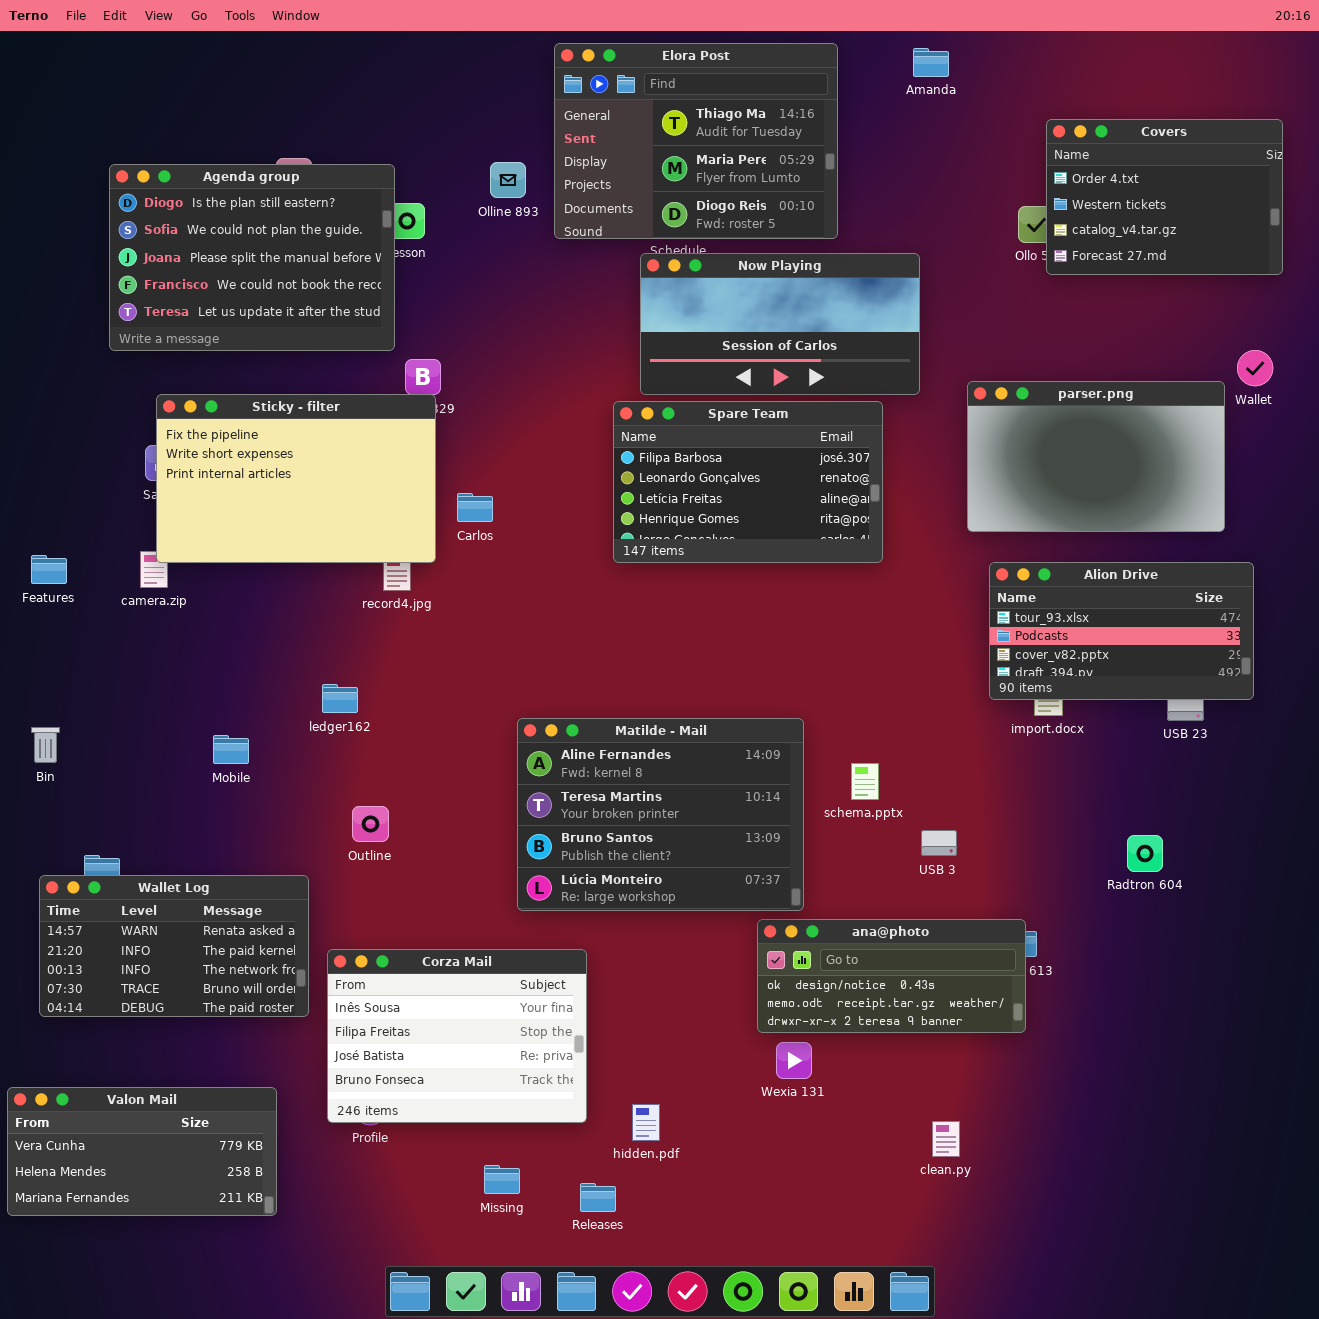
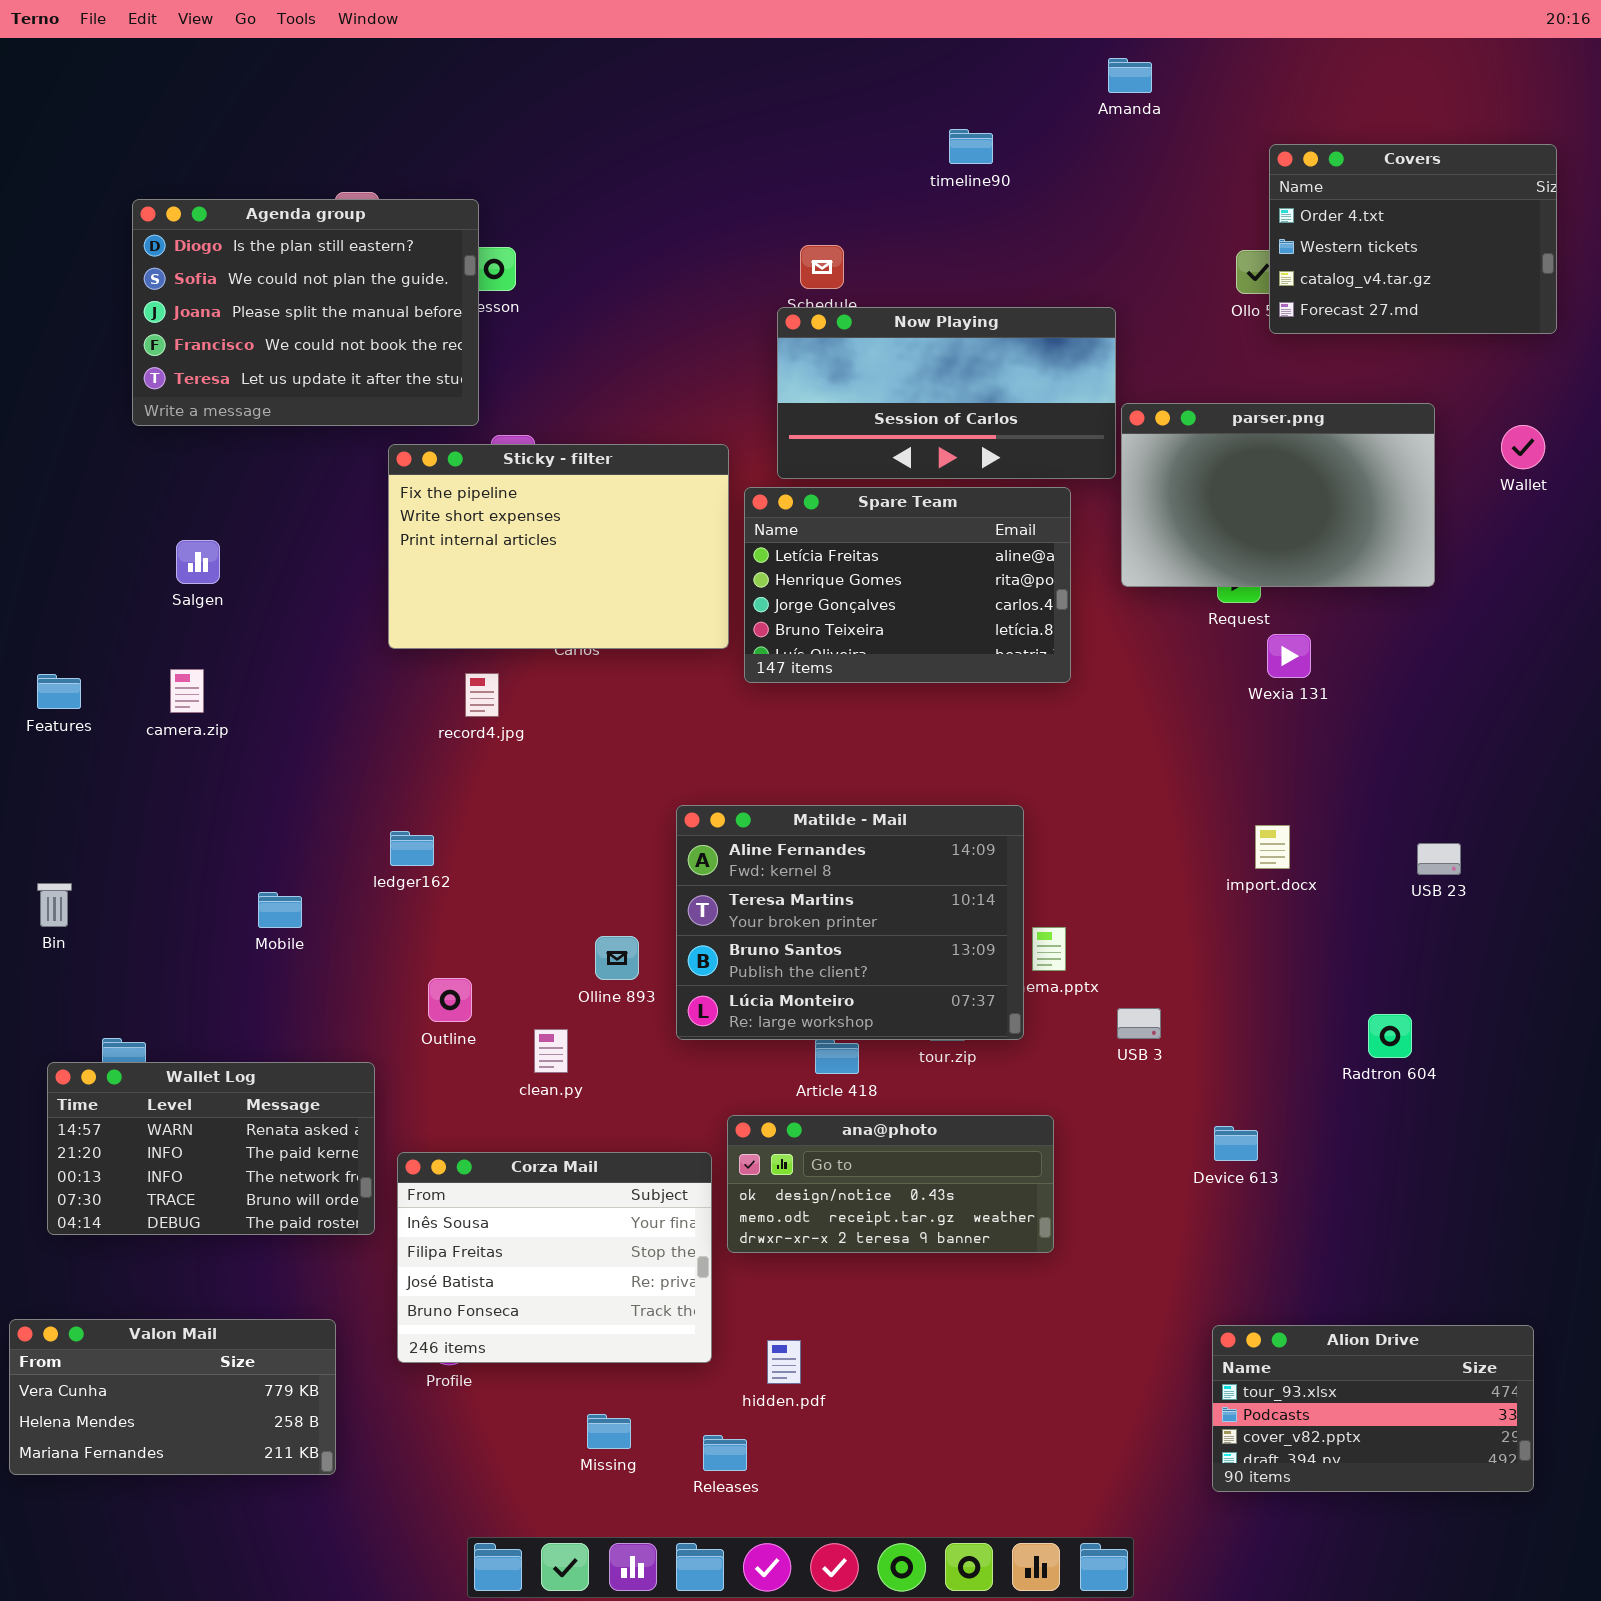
Elora Post: [554,43,838,239] -> none, closed
Olline 893: [490,162,526,198] -> [595,936,639,980], moved
parser.png: [967,381,1225,532] -> [1121,403,1435,587], moved
Sticky - filter: [156,394,436,563] -> [388,444,729,649], moved
Spare Team: [613,401,883,563] -> [744,487,1071,683], scrolled down 2 rows
Alion Drive: [989,562,1254,700] -> [1212,1325,1534,1492], moved
Matilde - Mail: [517,718,804,911] -> [676,805,1024,1040], moved
ana@photo: [757,919,1026,1033] -> [727,1115,1054,1253], moved
Wexia 131: [776,1042,812,1079] -> [1267,634,1311,678], moved
clean.py: [932,1121,960,1157] -> [534,1029,568,1073], moved

